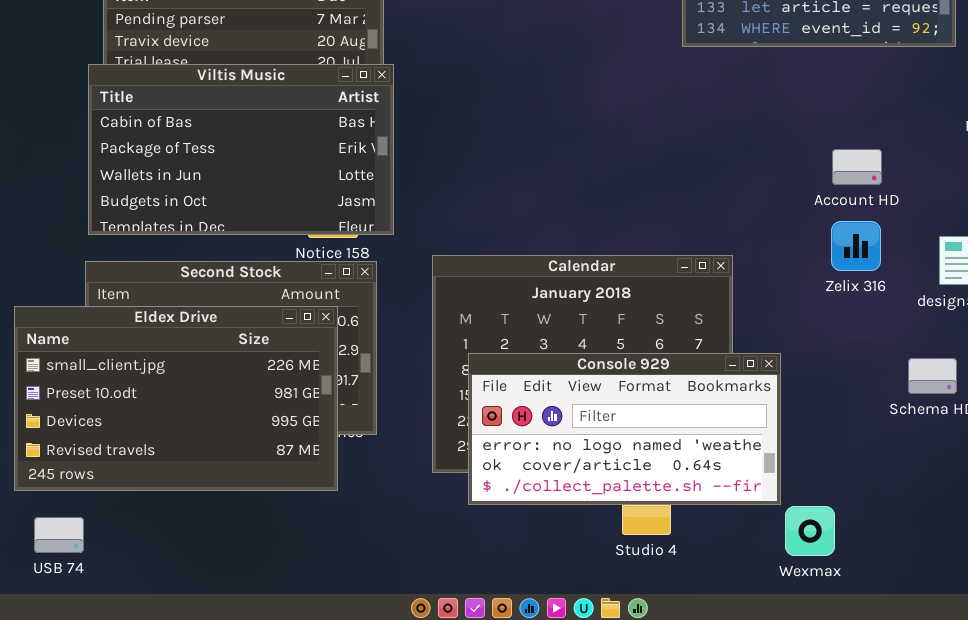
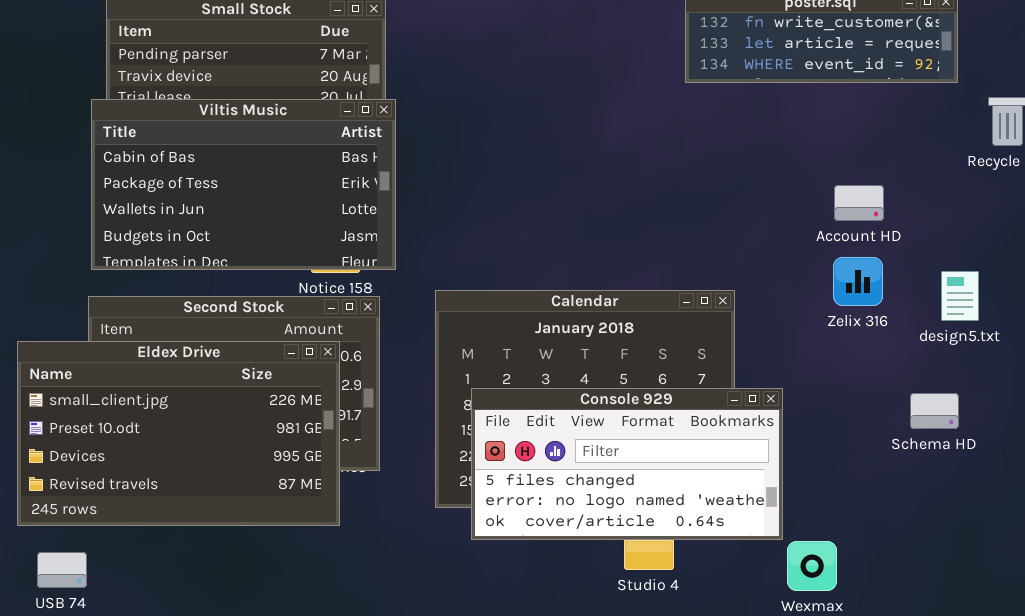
Console 929: [468,353,781,505] -> [471,388,783,540], scrolled up 1 row

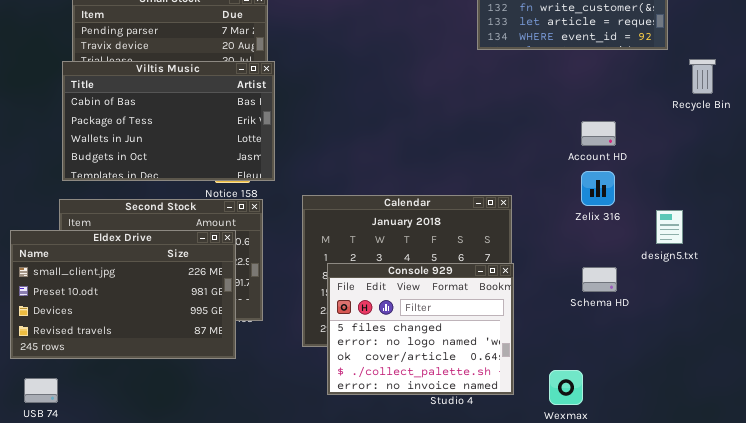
design5.txt: [941,271,979,321] -> [656,210,683,244], moved
Console 929: [471,388,783,540] -> [327,263,514,395], resized
Schema HD: [910,393,959,429] -> [582,267,617,292], moved

